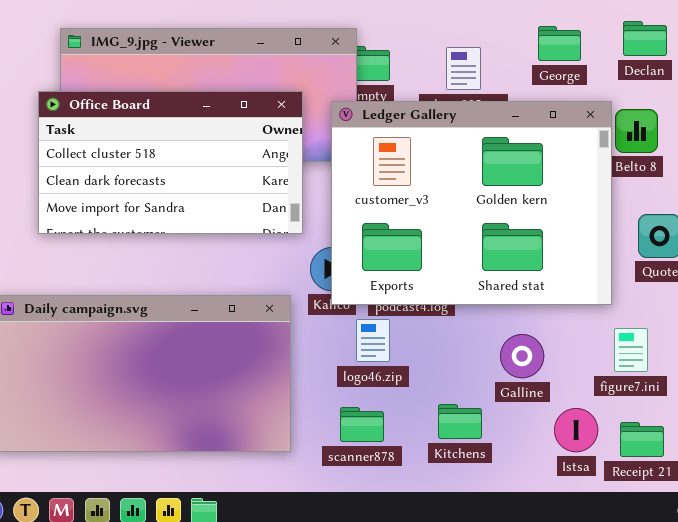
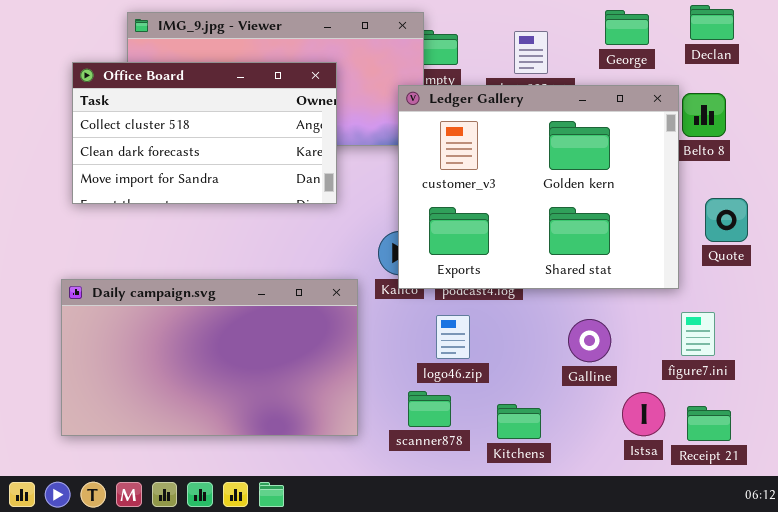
Office Board: [38,91,303,234] -> [72,62,337,204], moved
logo46.zip: [356,319,390,362] -> [436,315,470,359], moved
Kitchens: [438,404,482,439] -> [497,404,541,439], moved

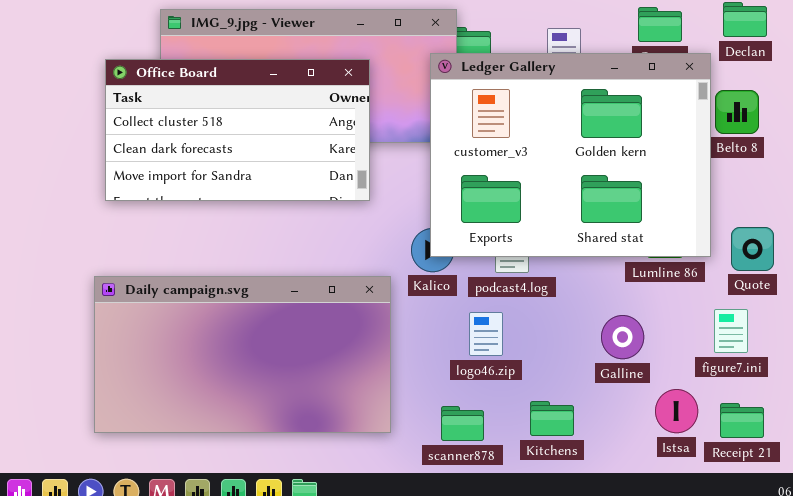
Ledger Gallery: [398,85,679,289] -> [430,53,711,257], moved
Quote: [705,198,748,242] -> [731,227,774,271], moved
scanner878: [408,391,451,427] -> [441,406,484,441], moved

